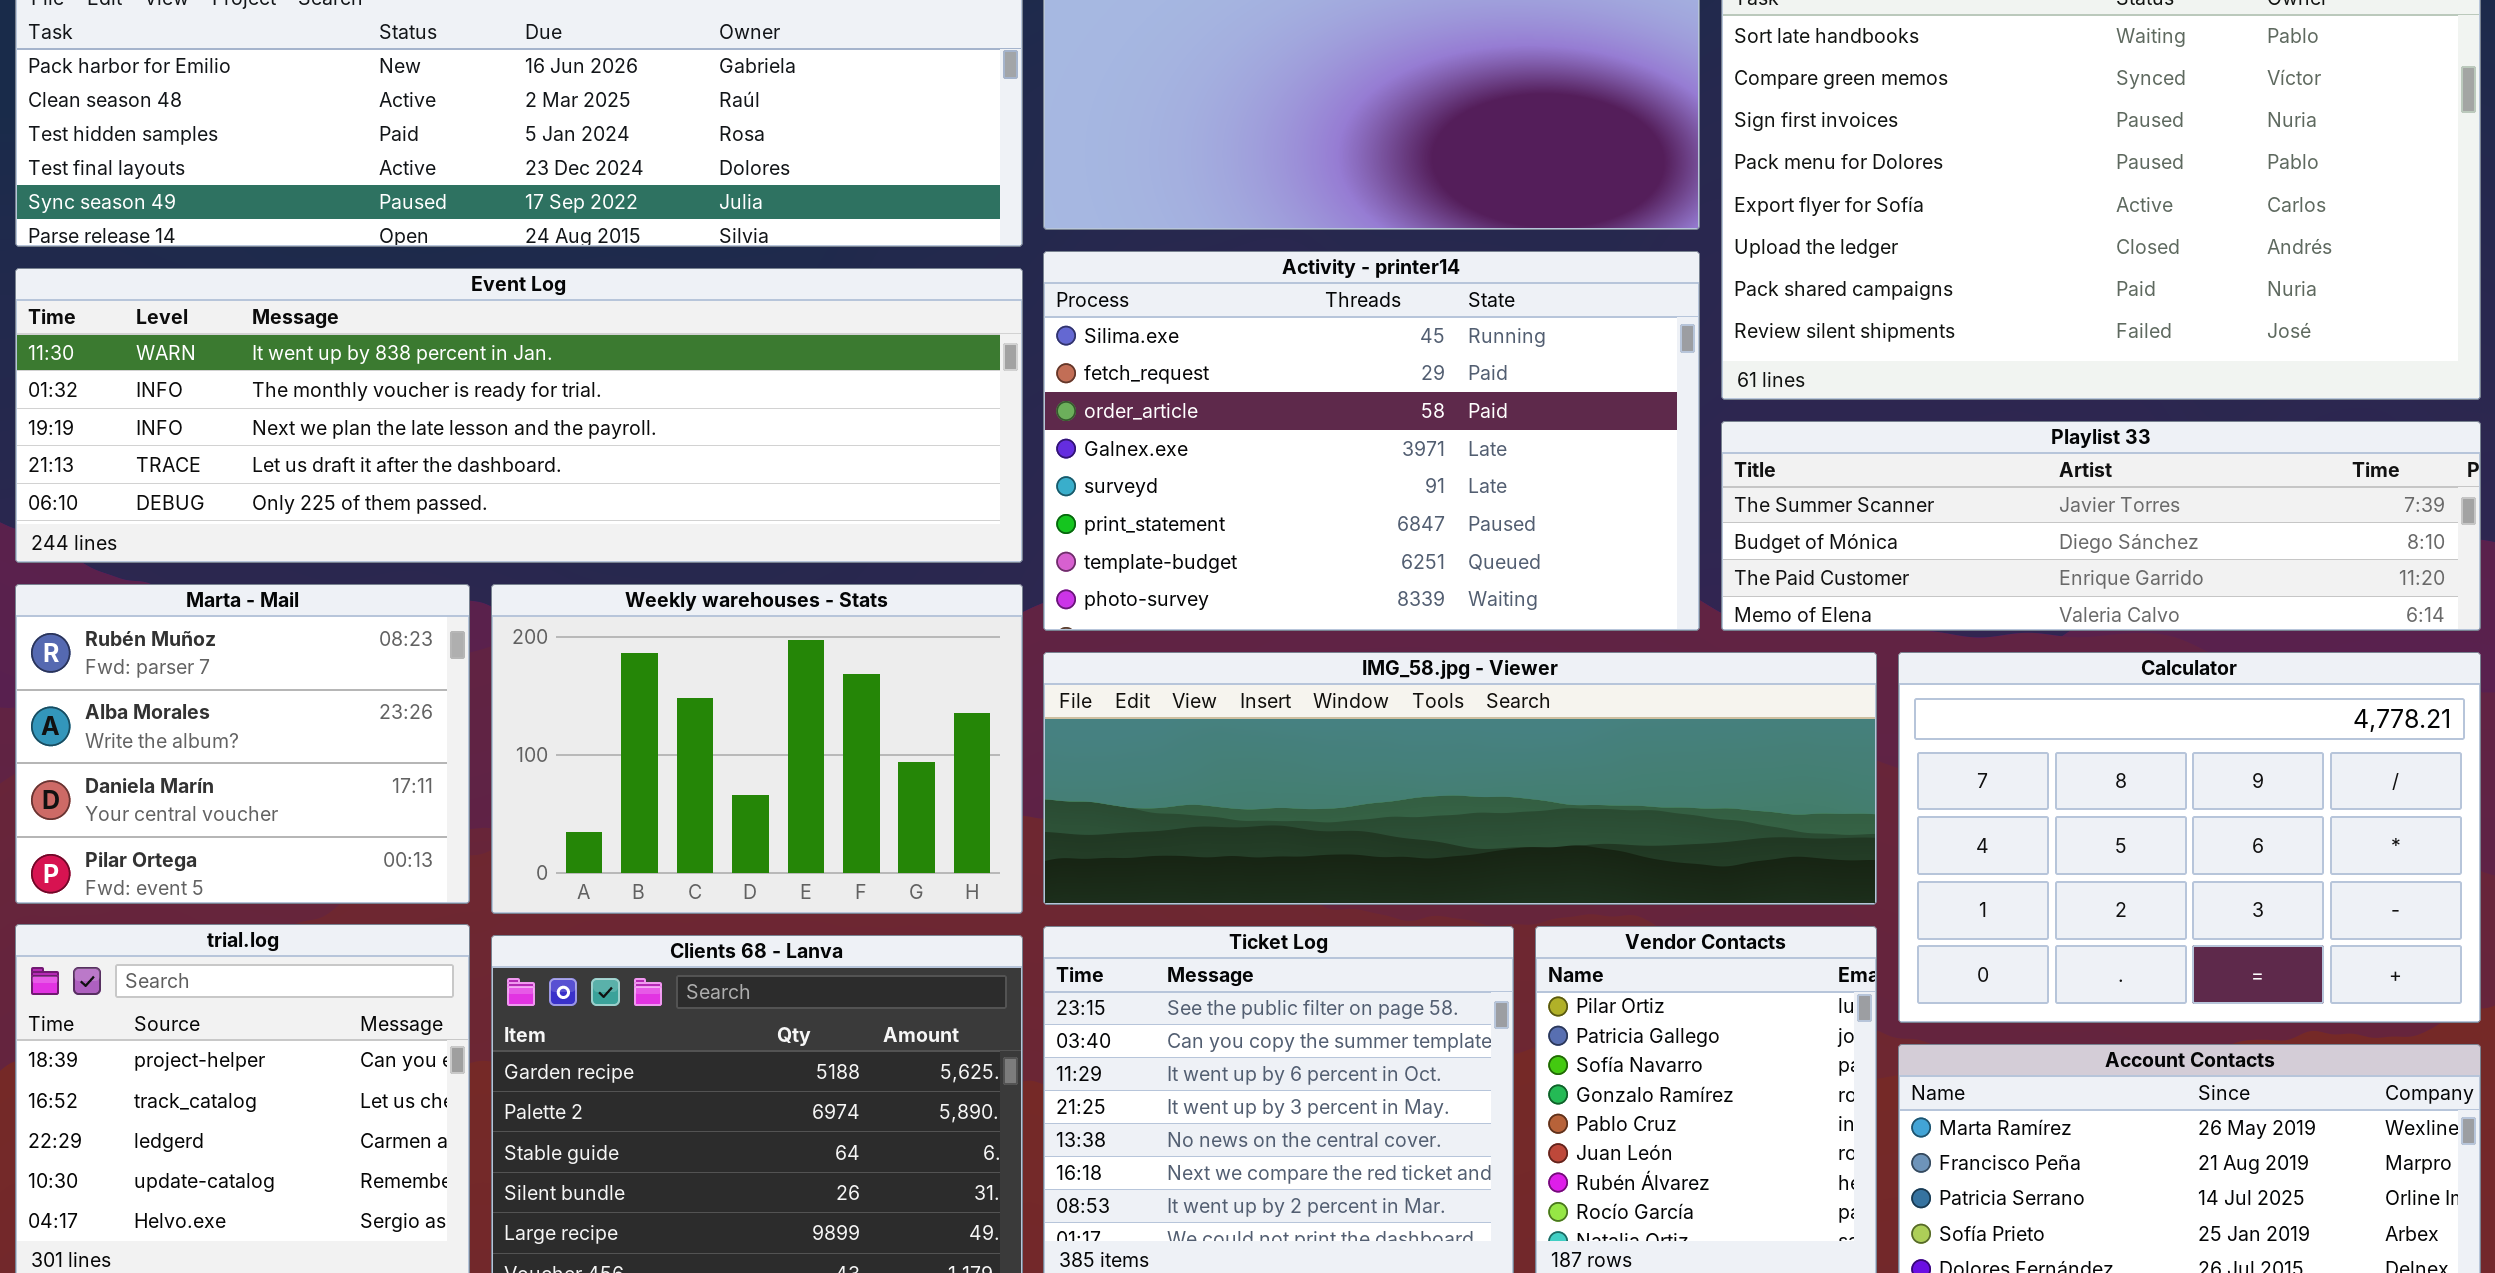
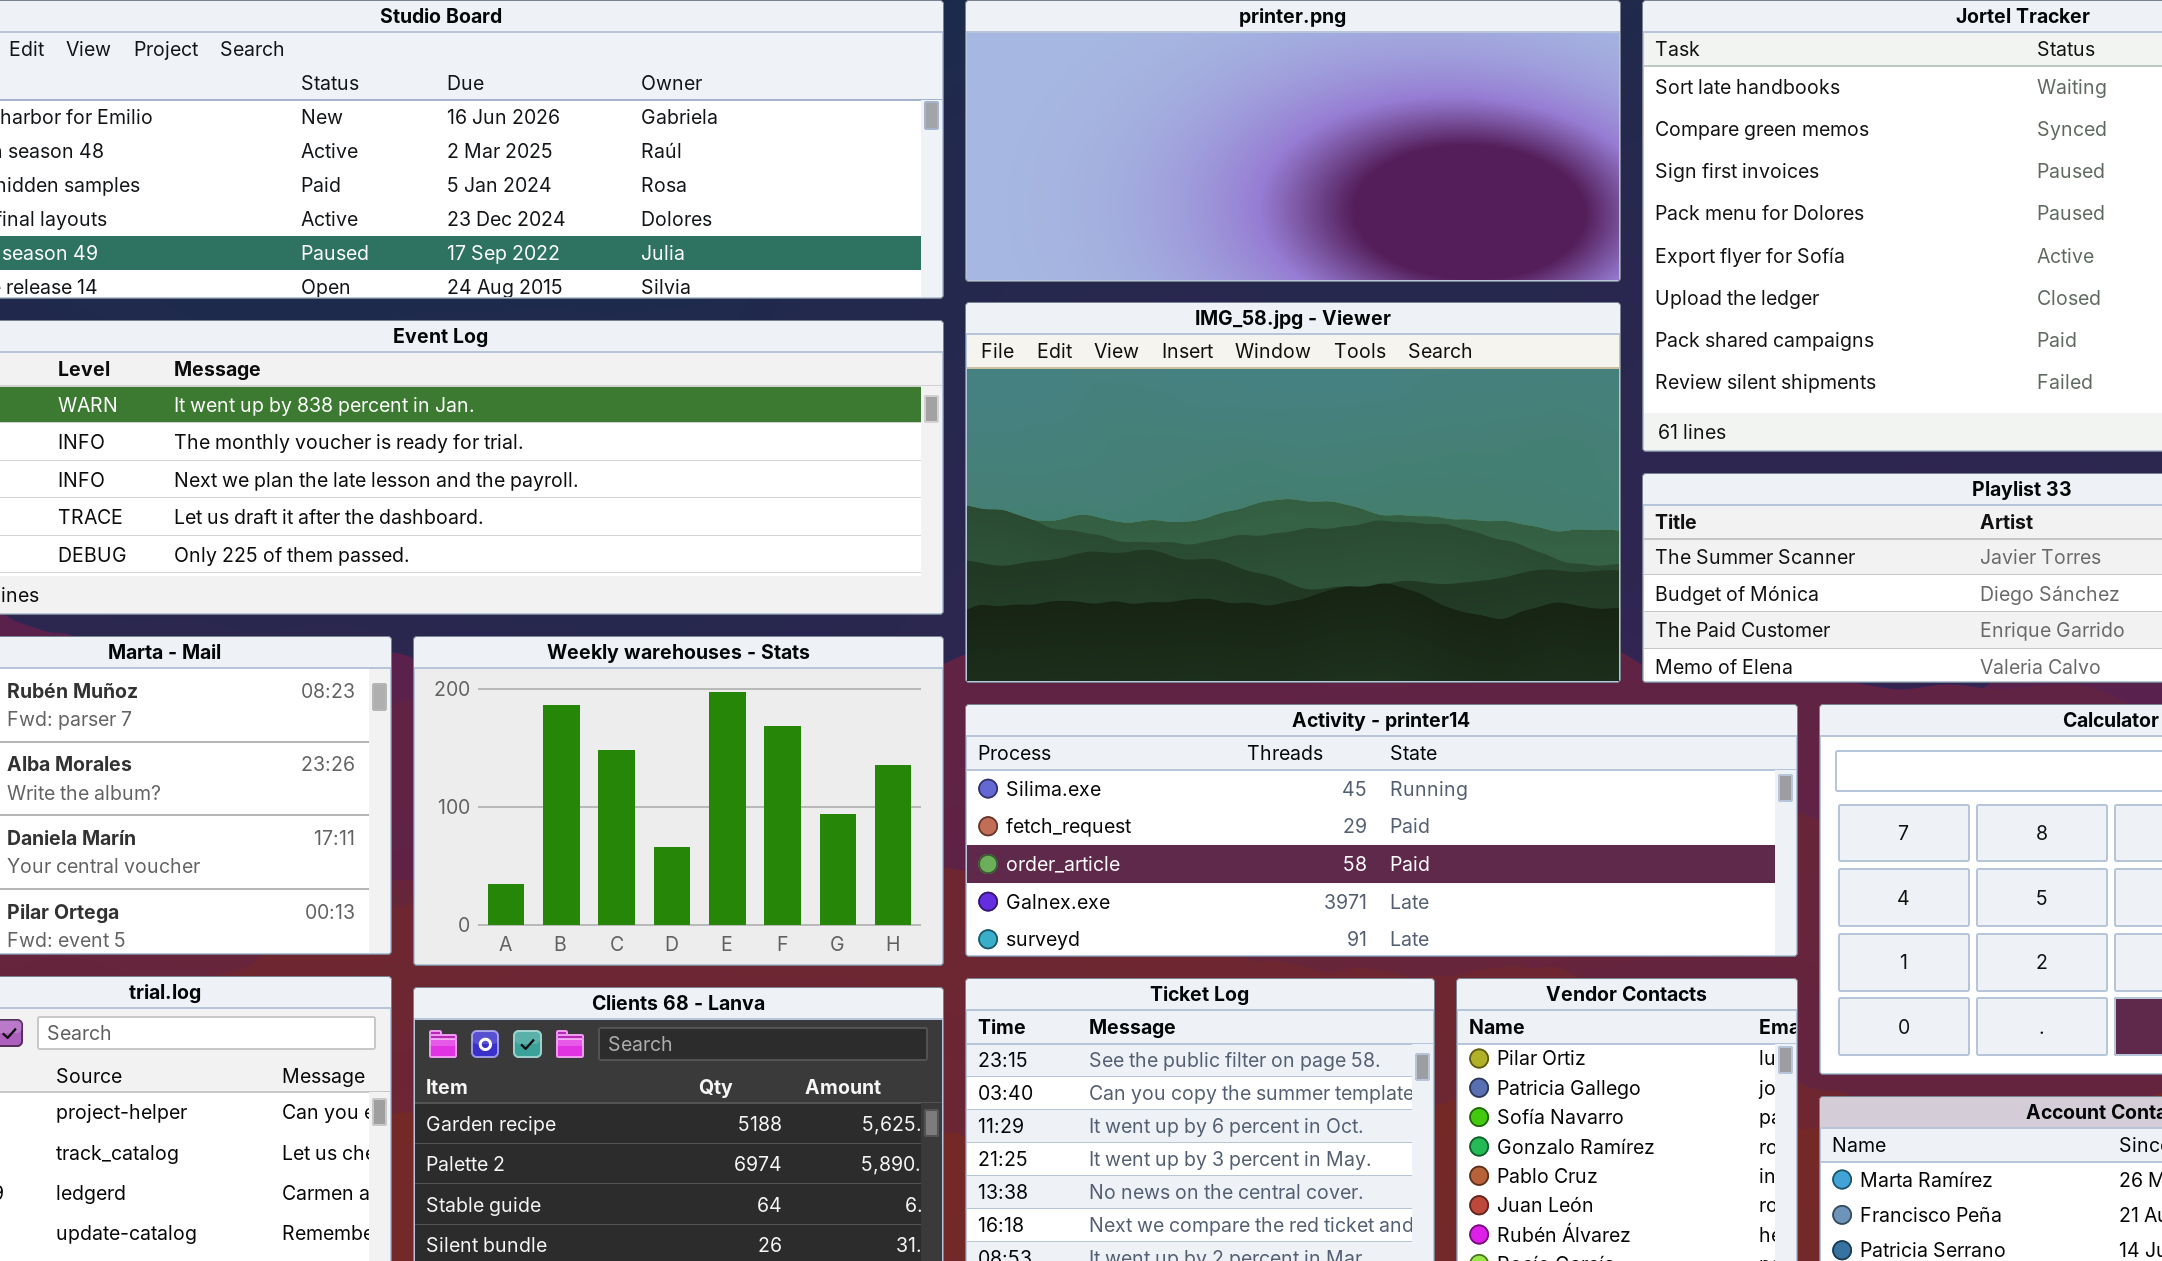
Activity - printer14: [1043,251,1700,631] -> [965,704,1798,957], moved, resized
IMG_58.jpg - Viewer: [1043,652,1877,905] -> [965,302,1621,683], moved, resized

